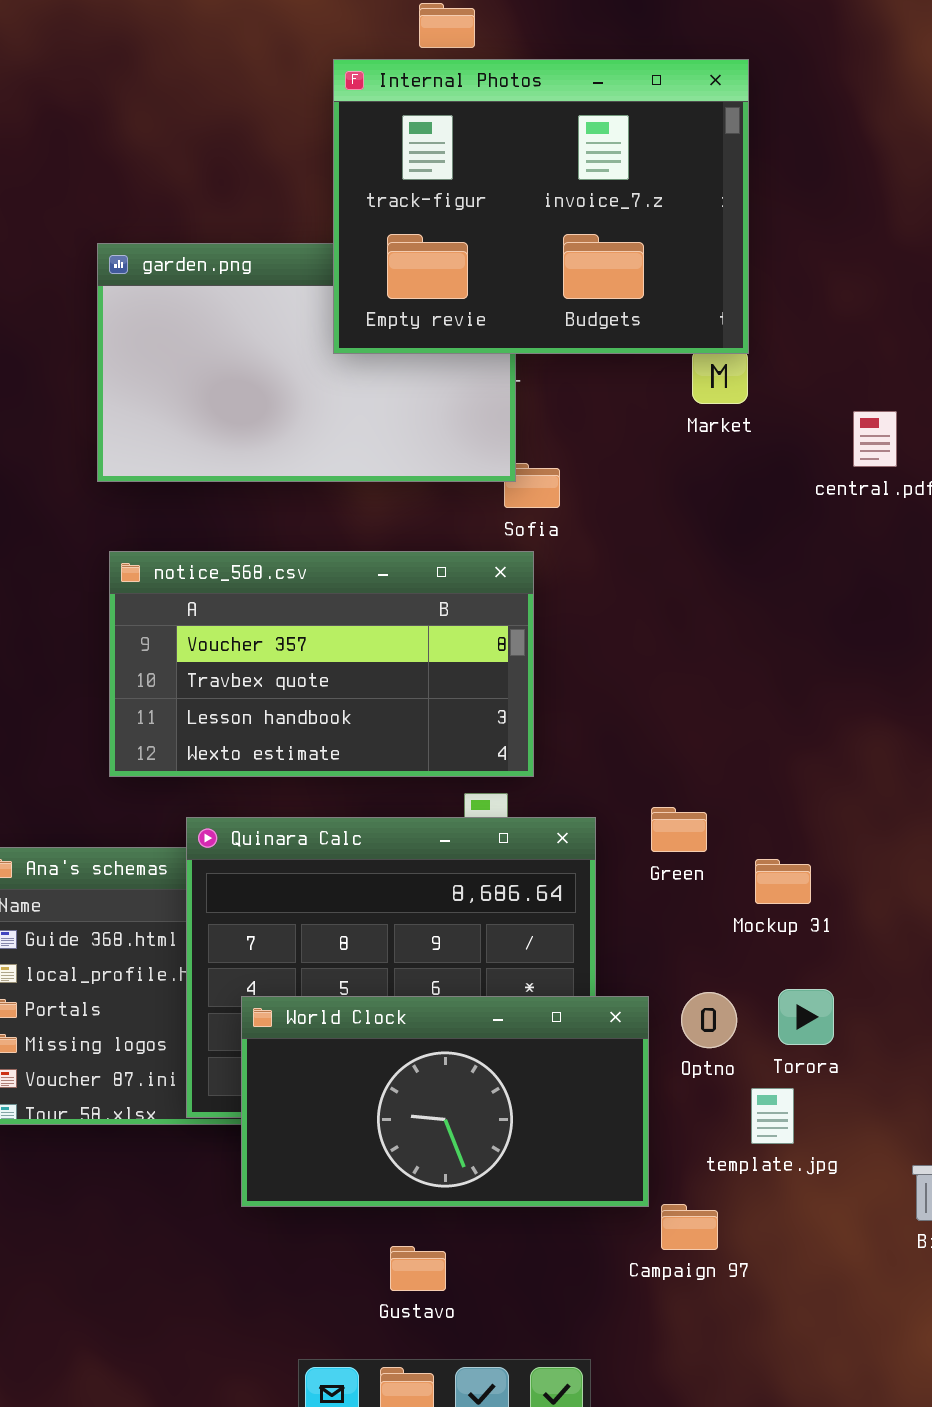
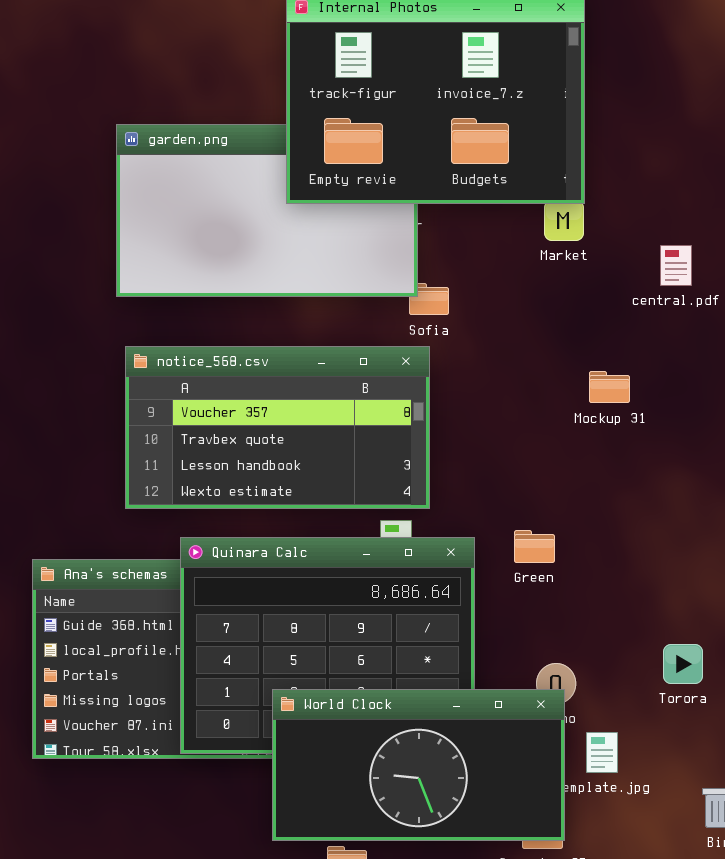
Mockup 31: [755,859,811,904] -> [589,371,630,403], moved
Torora: [778,989,834,1045] -> [663,644,703,684], moved
World Clock: [241,996,649,1207] -> [272,689,565,841], moved

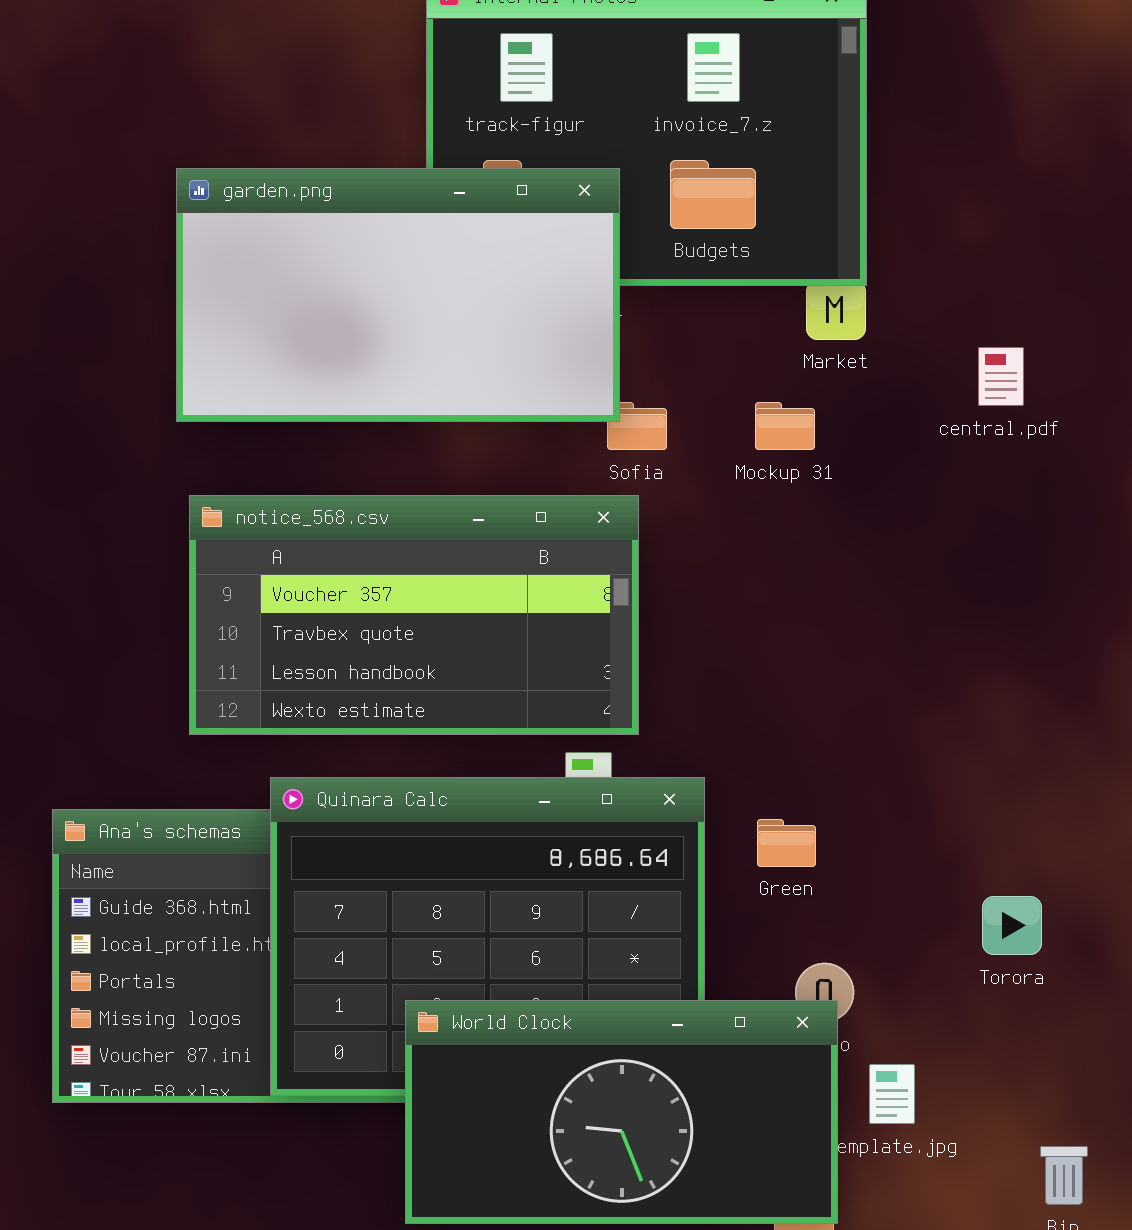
garden.png: [116,124,418,297] -> [176,168,620,422], raised
Mockup 31: [589,371,630,403] -> [755,402,815,450], moved
Green: [514,530,555,563] -> [757,819,816,867], moved
Torora: [663,644,703,684] -> [982,896,1042,955], moved

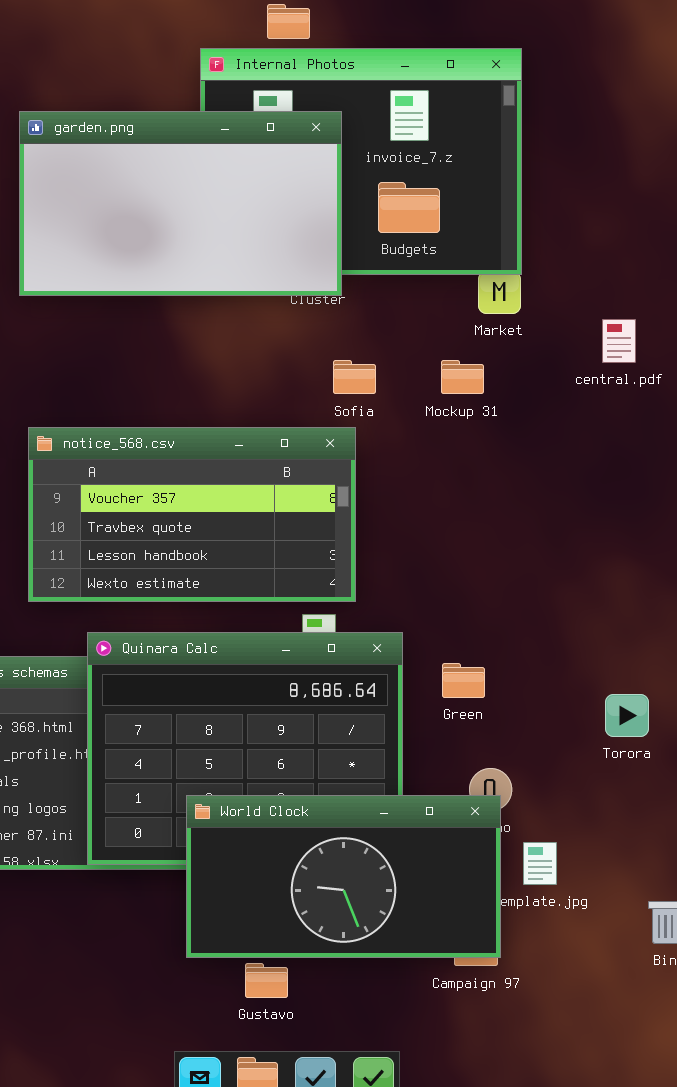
garden.png: [176,168,620,422] -> [19,111,342,296], moved
Torora: [982,896,1042,955] -> [605,694,649,737], moved

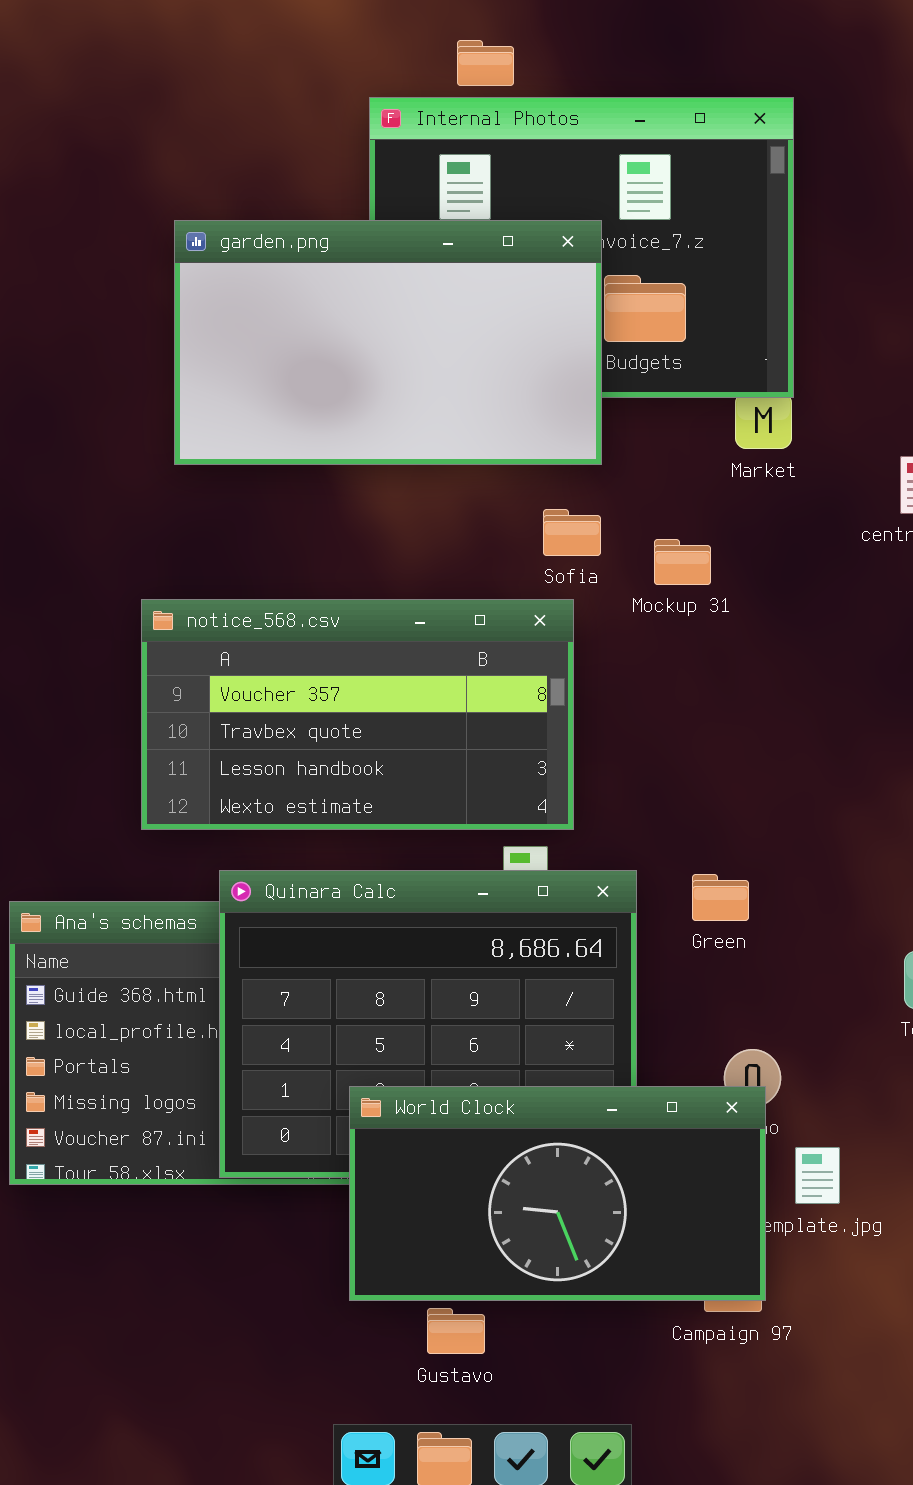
garden.png: [19,111,342,296] -> [174,220,602,465], moved
Mockup 31: [441,360,484,394] -> [654,539,711,585], moved
Green: [442,663,485,698] -> [692,874,749,921], moved

